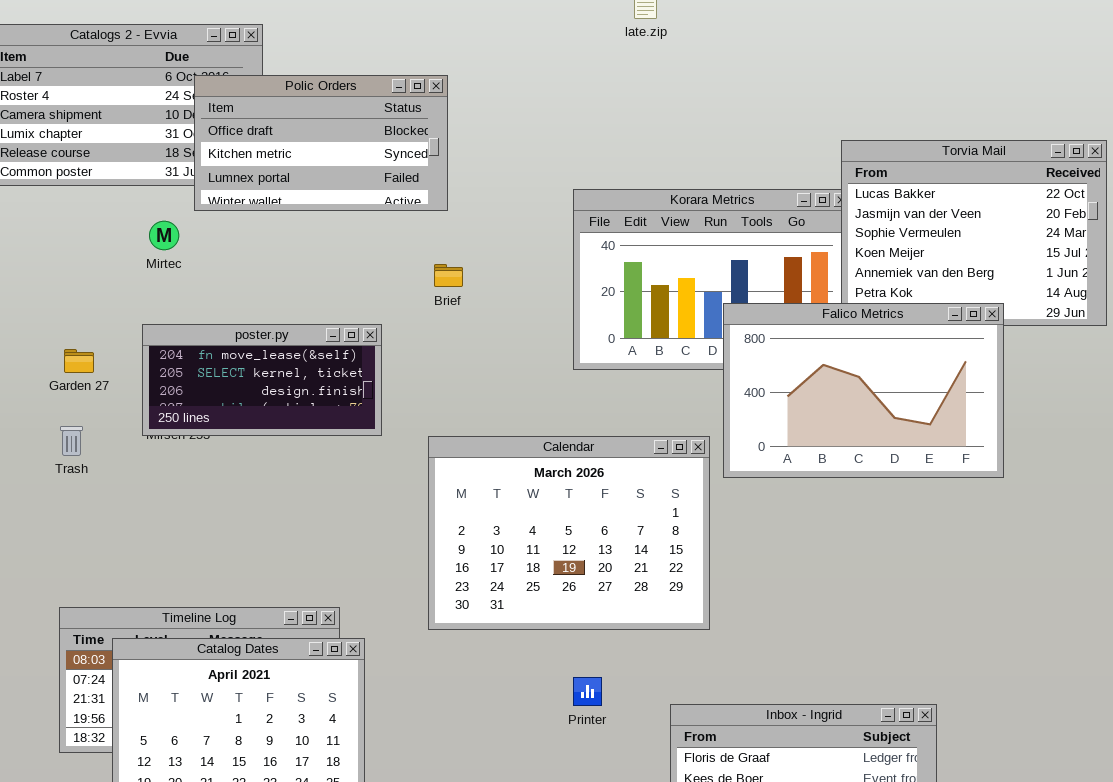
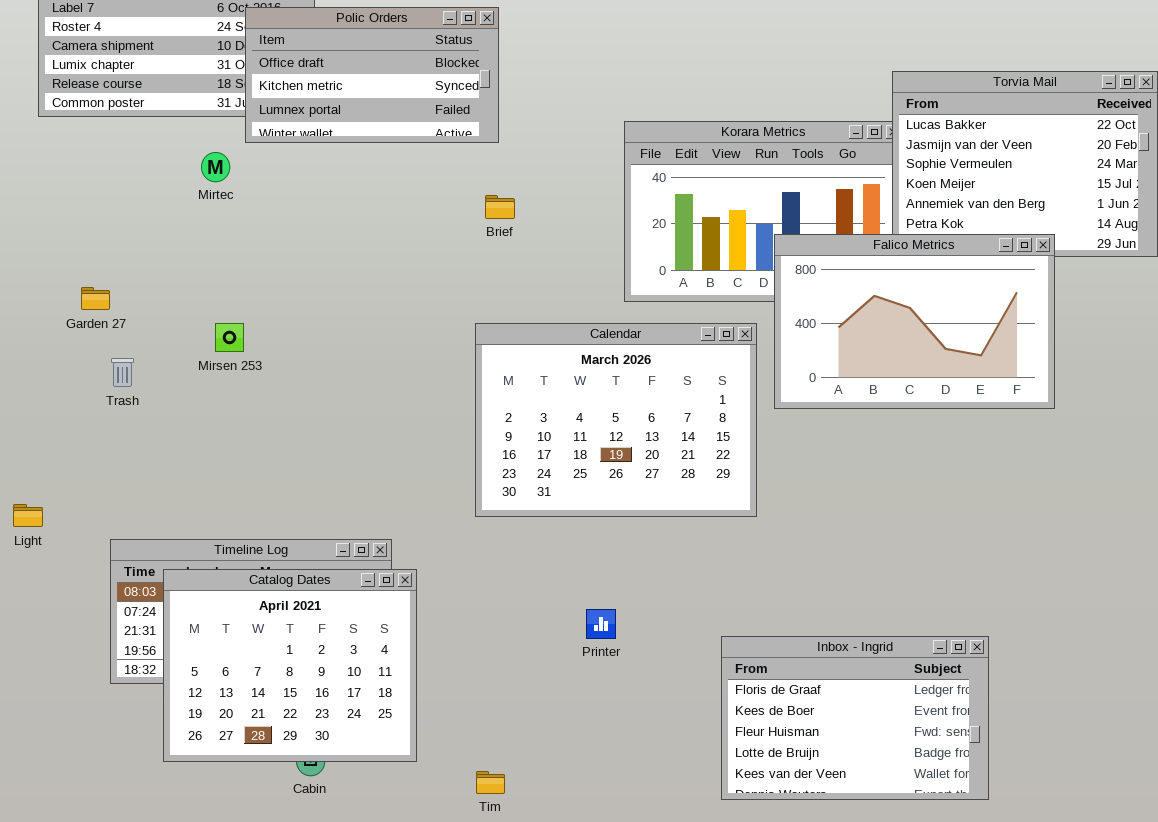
poster.py: [142,324,382,436] -> none, closed
Garden 27: [64,349,94,373] -> [81,287,110,310], moved
Calendar: [428,436,710,630] -> [475,323,757,517], moved
Printer: [573,677,602,706] -> [586,609,616,639], moved

